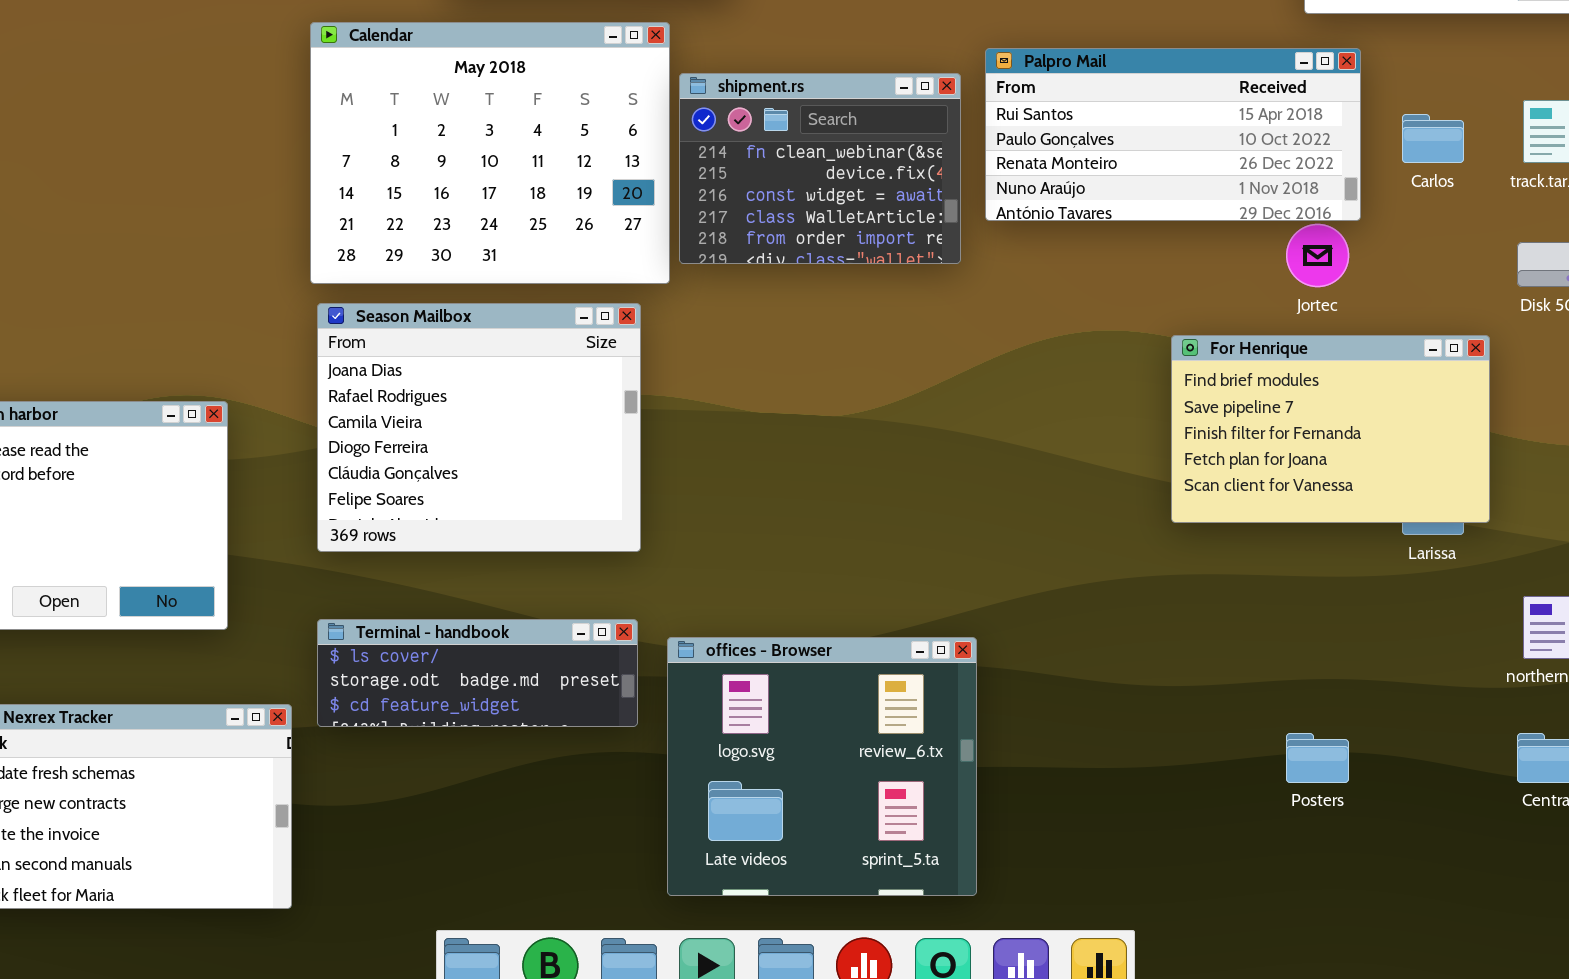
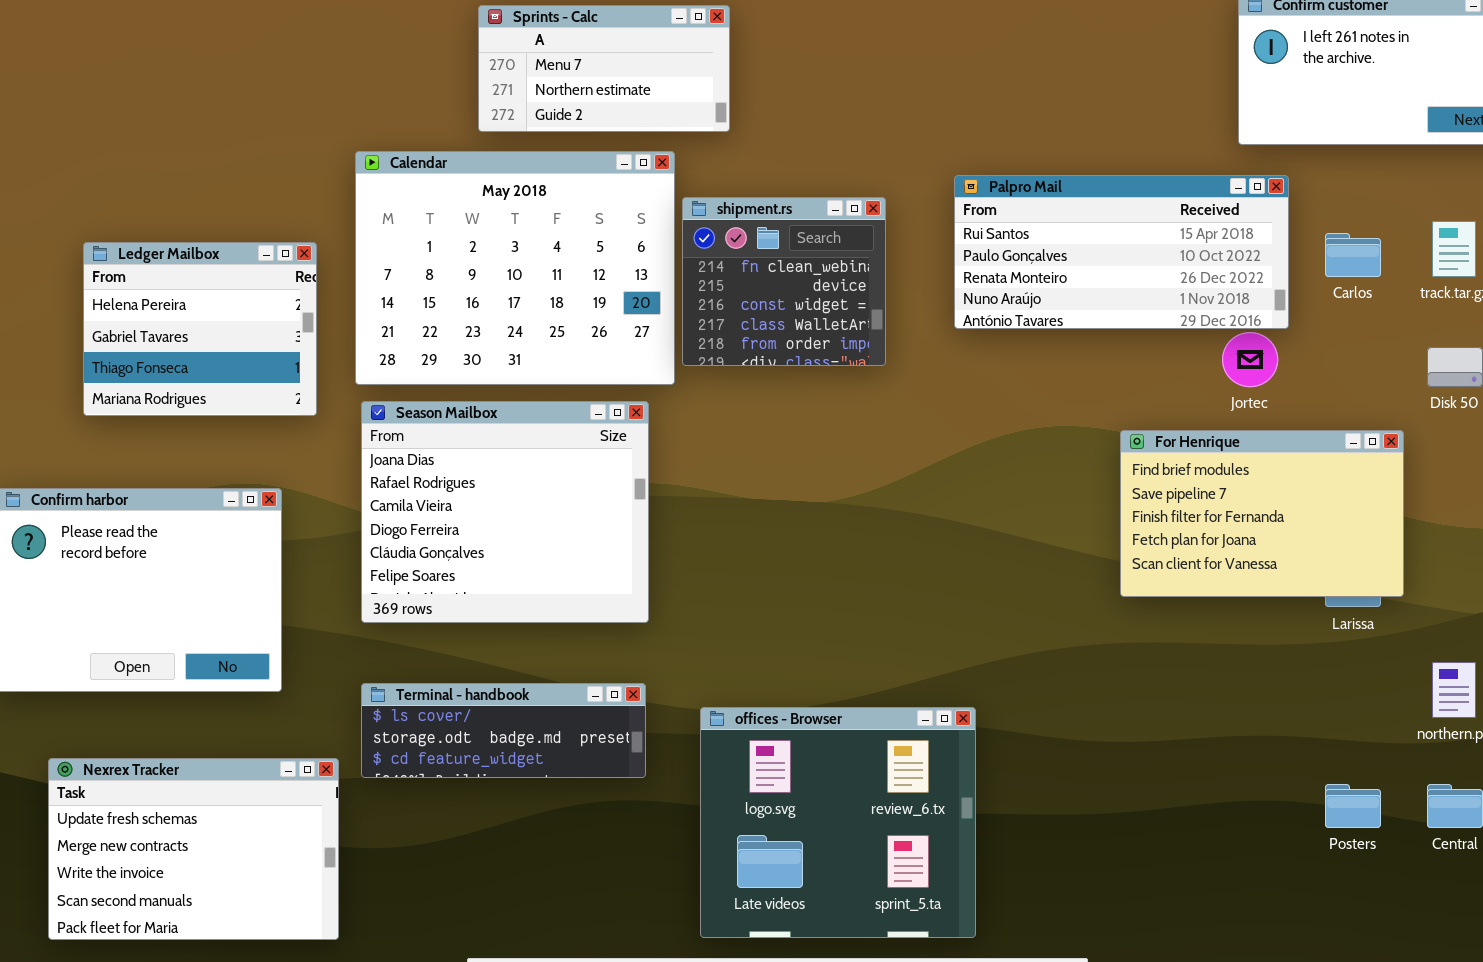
shipment.rs: [679,73,961,264] -> [682,197,886,366], resized
Ledger Mailbox: none -> [83,242,317,416], opened
offices - Browser: [667,637,977,896] -> [700,707,976,938], moved
Posters: [1286,733,1349,783] -> [1325,784,1381,828], moved

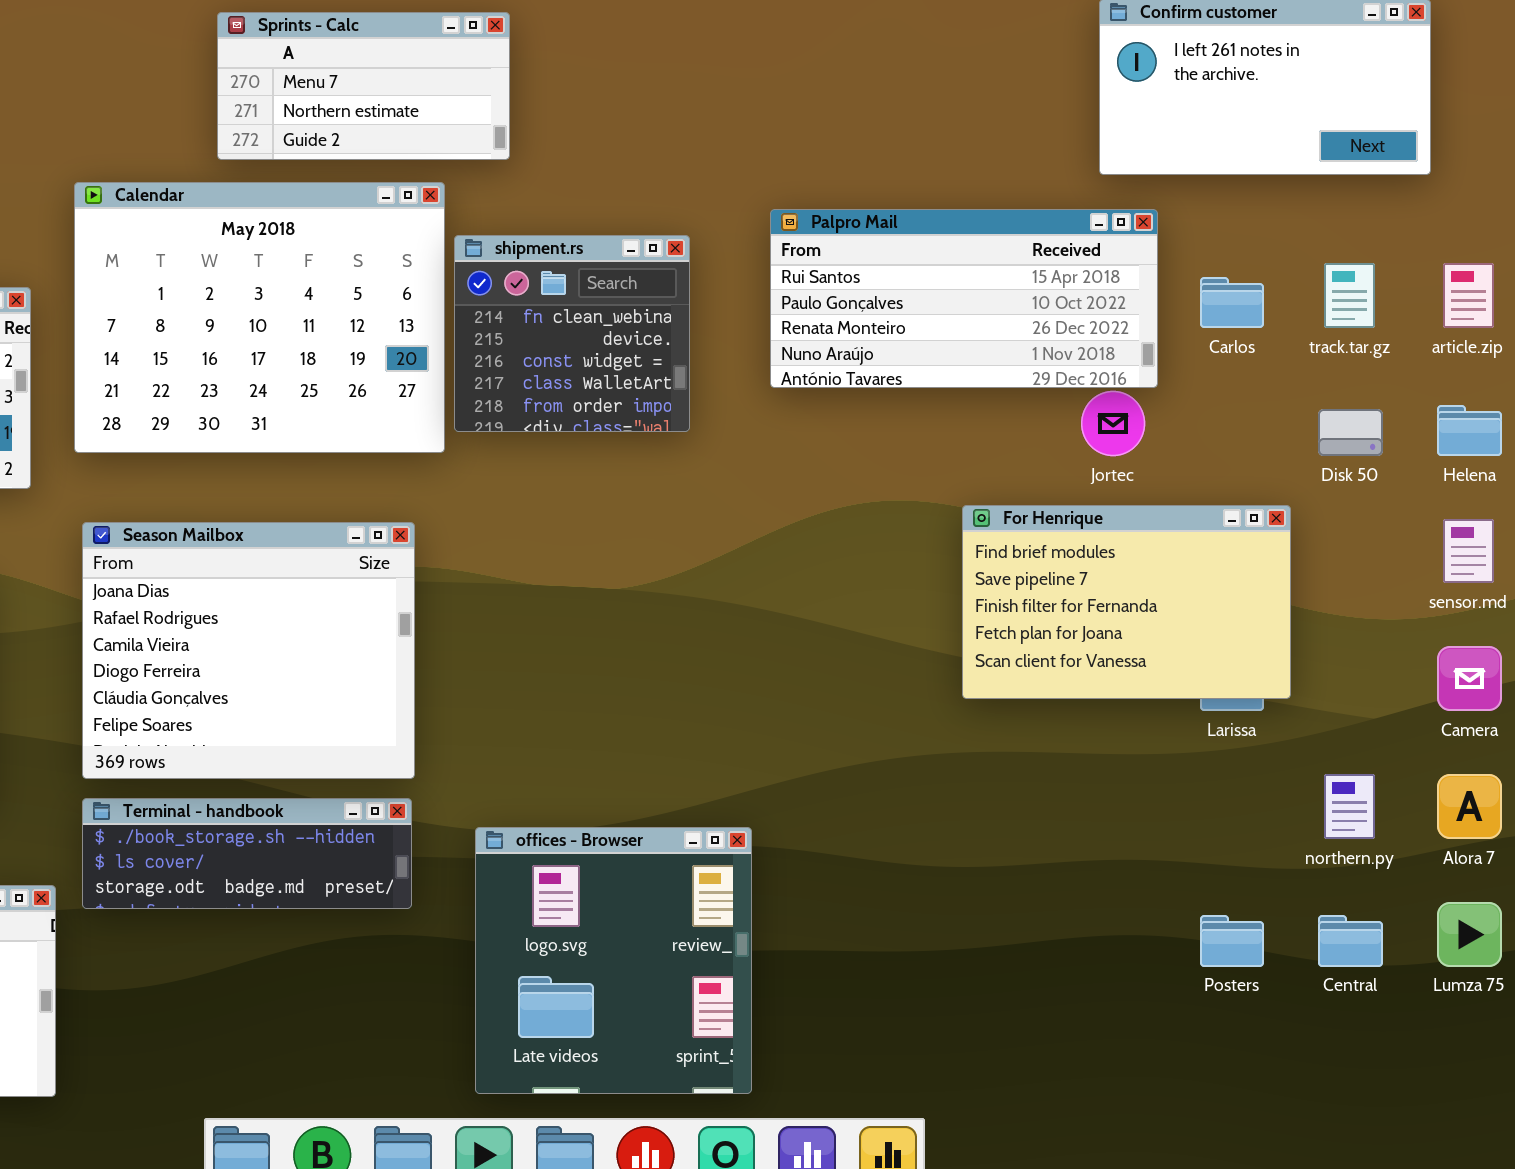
Season Mailbox: [361,401,649,623] -> [82,522,415,779], moved
Terminal - handbook: [361,683,646,778] -> [82,798,412,909], scrolled up 1 row
offices - Browser: [700,707,976,938] -> [475,827,752,1094], resized

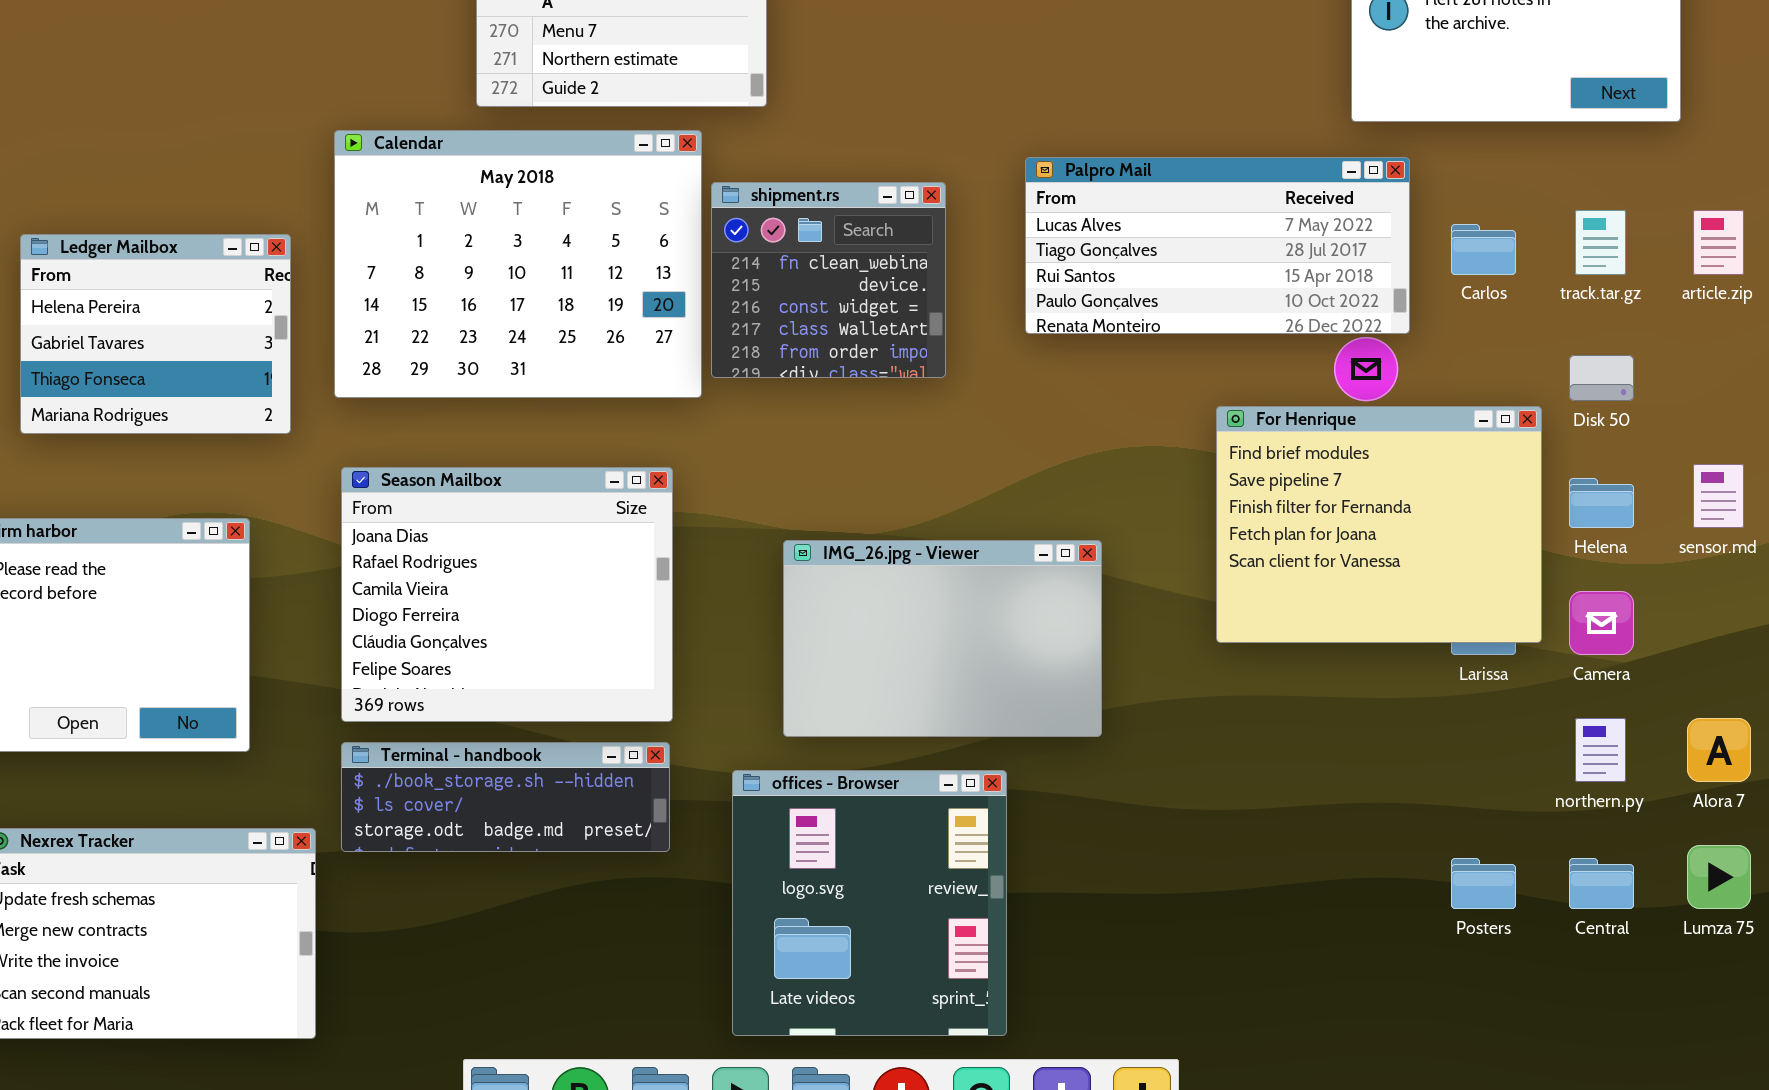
Palpro Mail: [770,209,1158,388] -> [1025,157,1410,334], scrolled up 2 rows
Helena: [1437,405,1502,456] -> [1569,478,1634,528], moved
For Henrique: [962,505,1291,699] -> [1216,406,1542,643], resized
IMG_26.jpg - Viewer: none -> [783,540,1102,737], opened
Camera: [1437,646,1502,711] -> [1569,591,1634,655], moved

